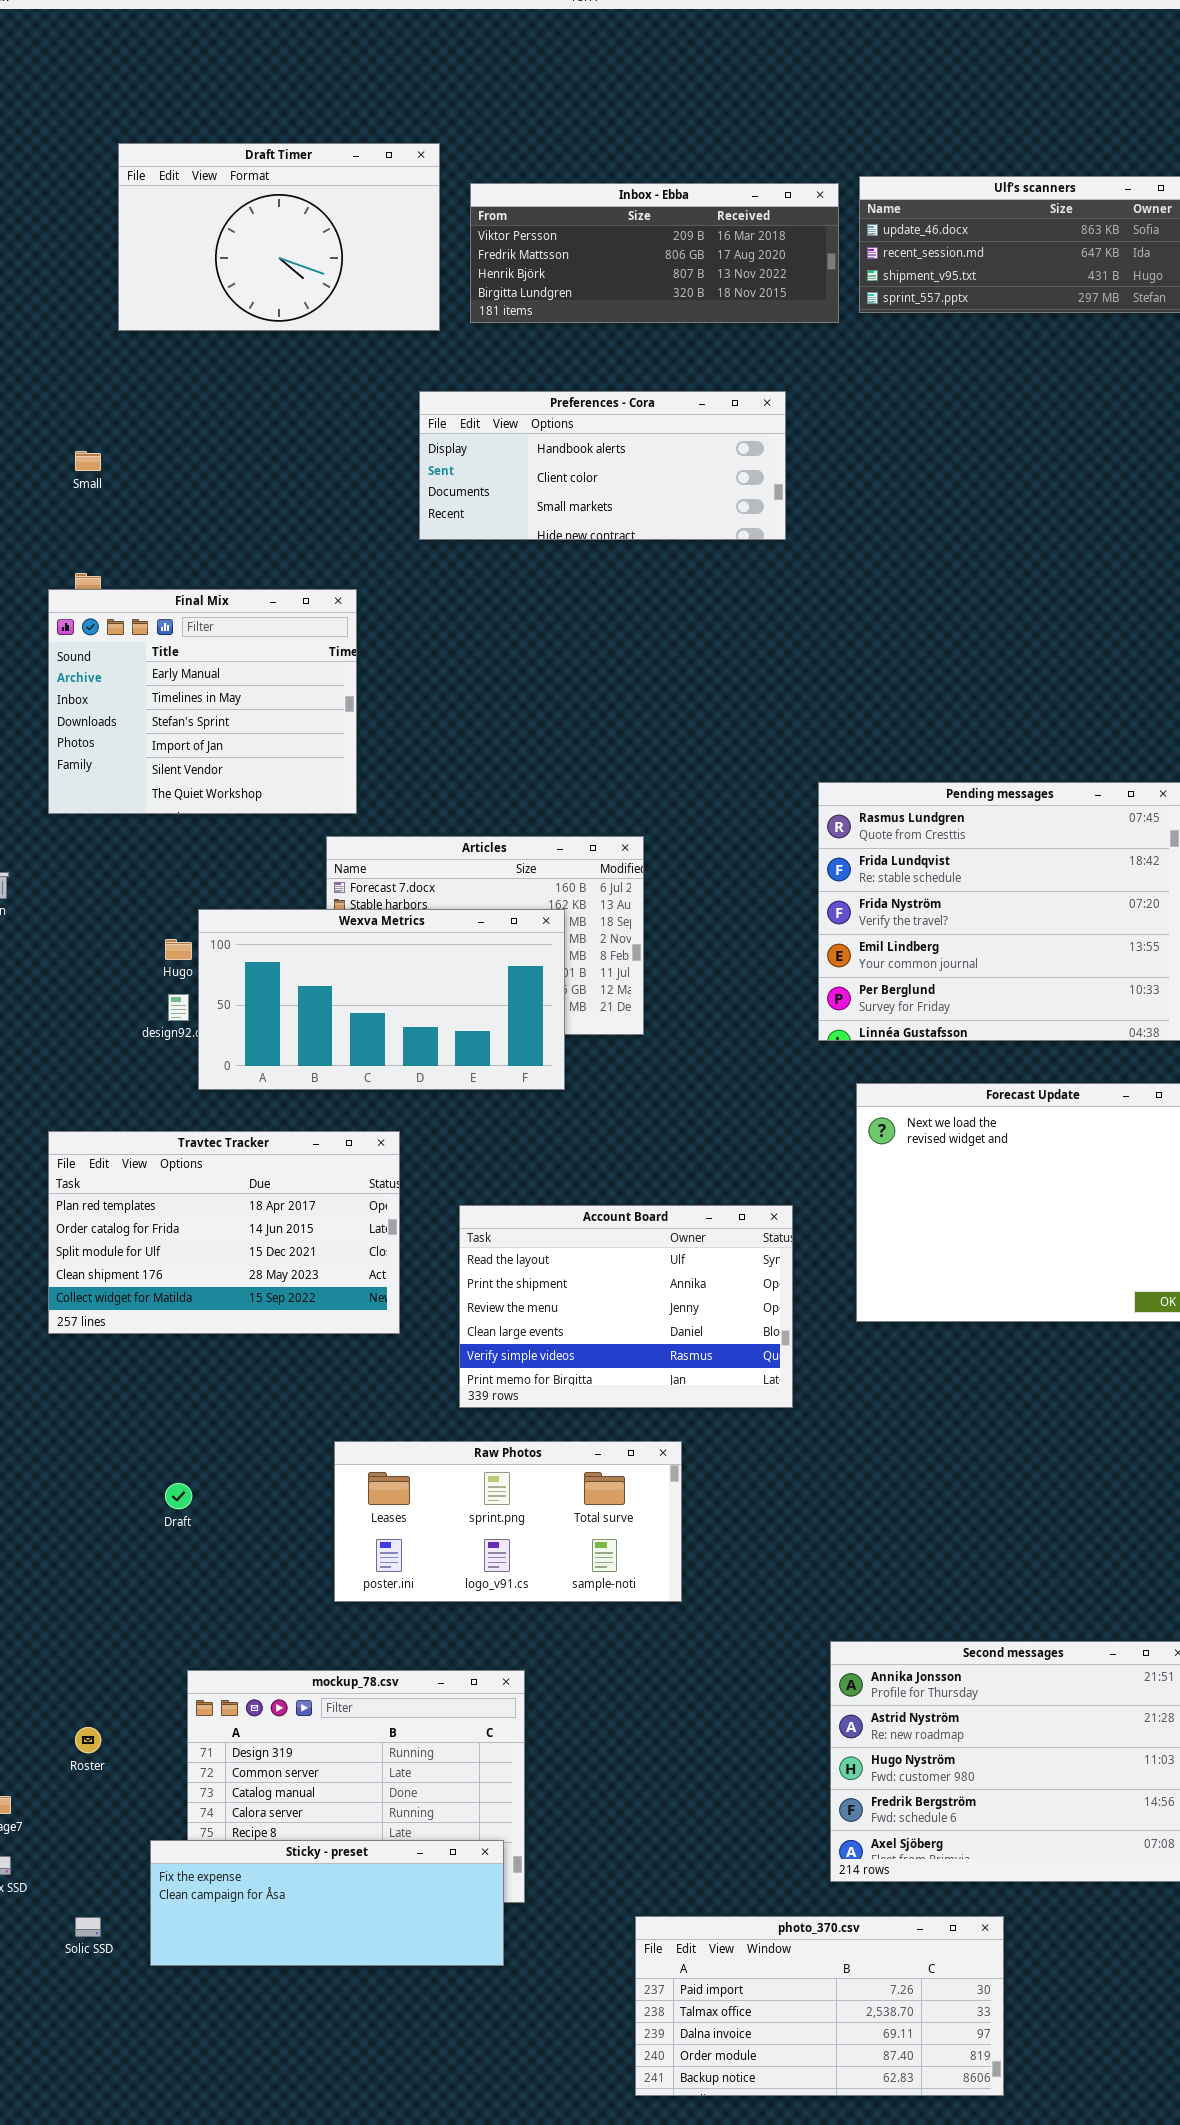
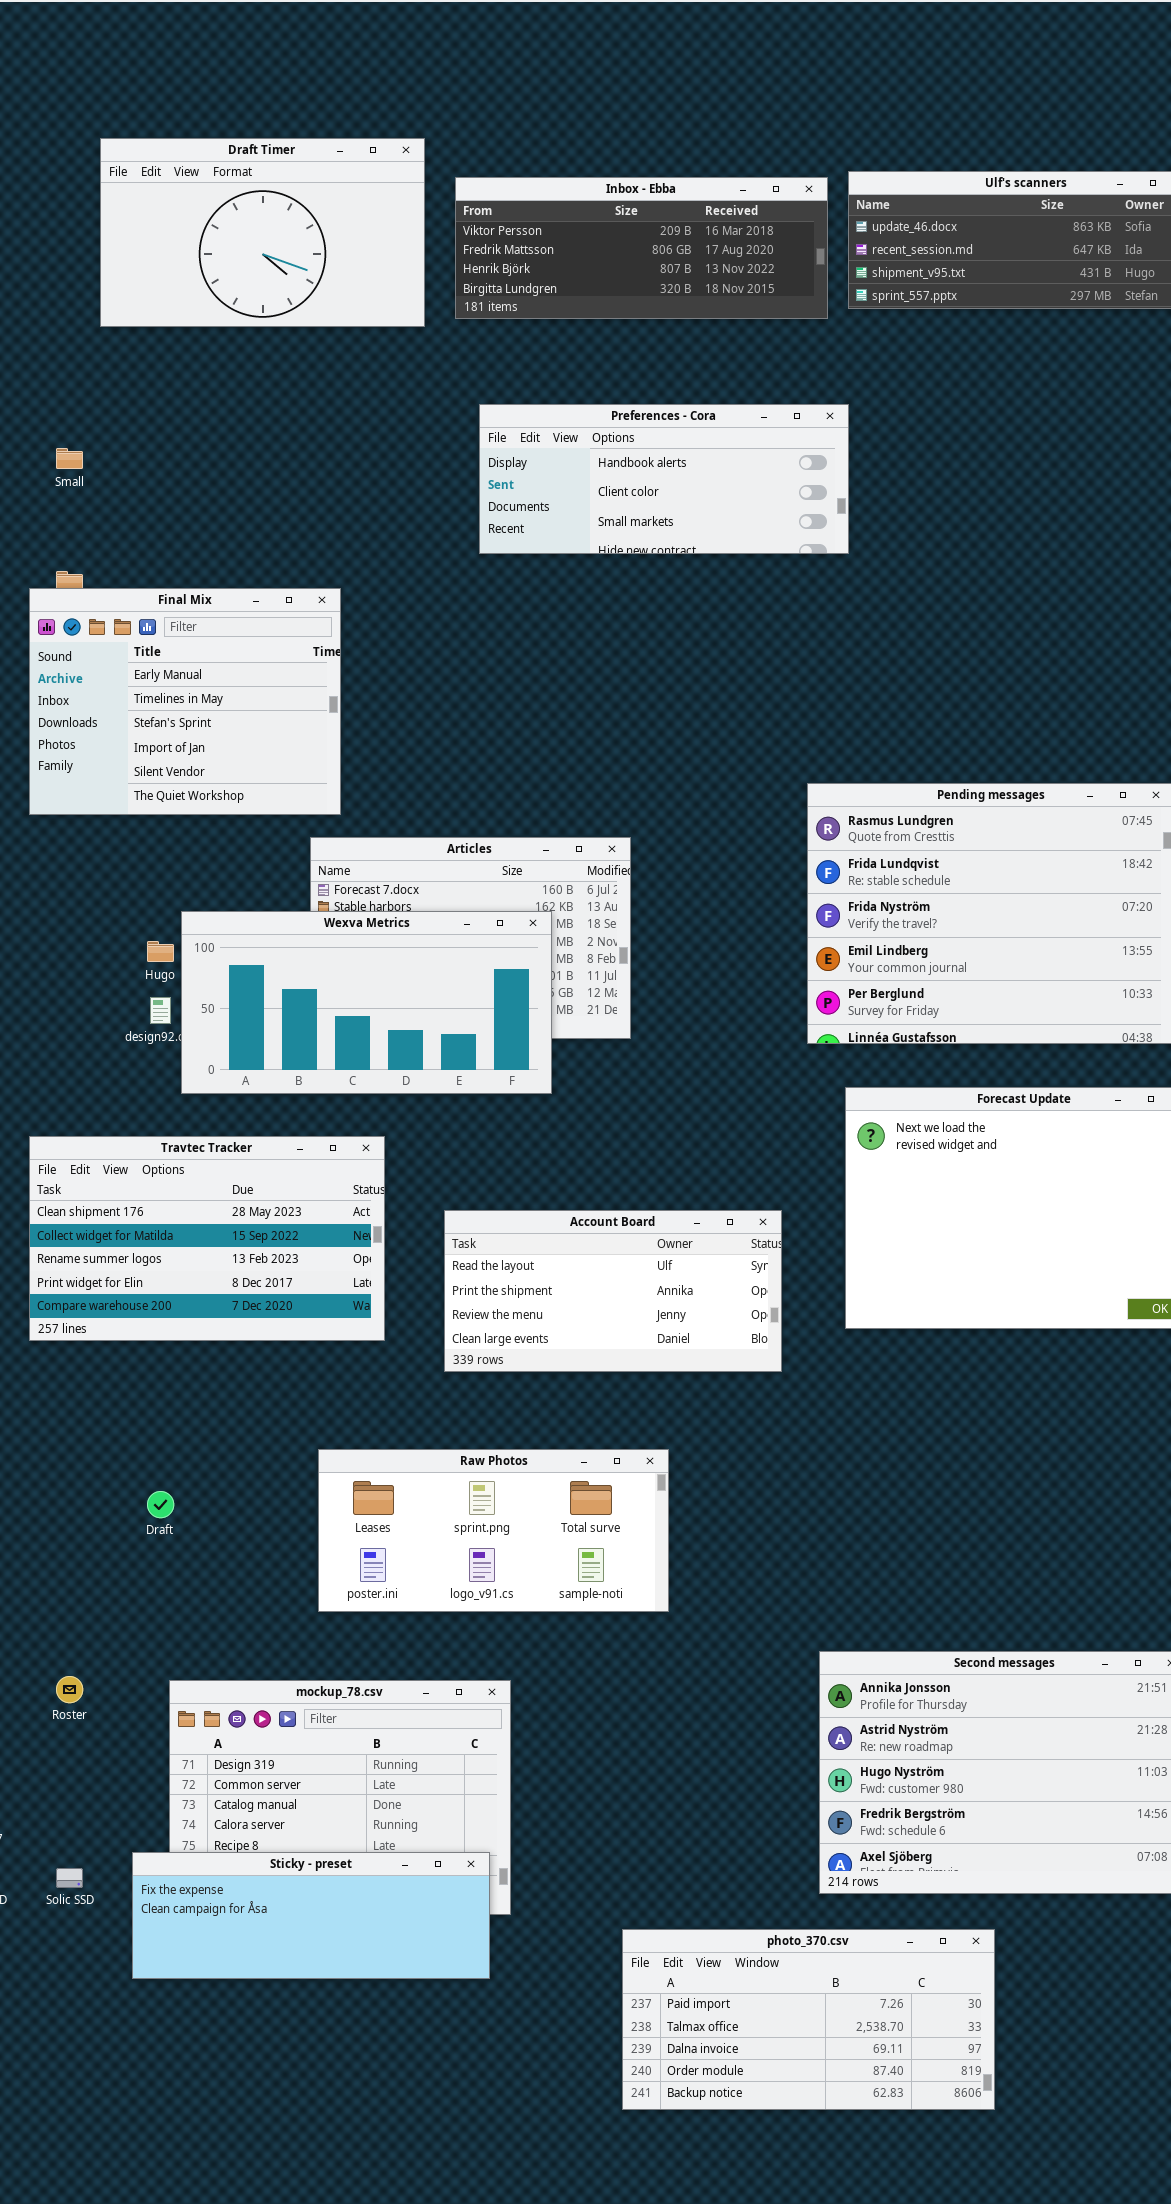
Preferences - Cora: [419,391,786,540] -> [479,404,849,554], moved
Travtec Tracker: [48,1131,400,1334] -> [29,1136,385,1341], scrolled down 3 rows
Account Board: [459,1205,793,1408] -> [444,1210,782,1372], resized
Roster: [75,1727,101,1753] -> [56,1676,83,1703], moved
Solic SSD: [75,1917,101,1937] -> [56,1868,83,1888], moved

